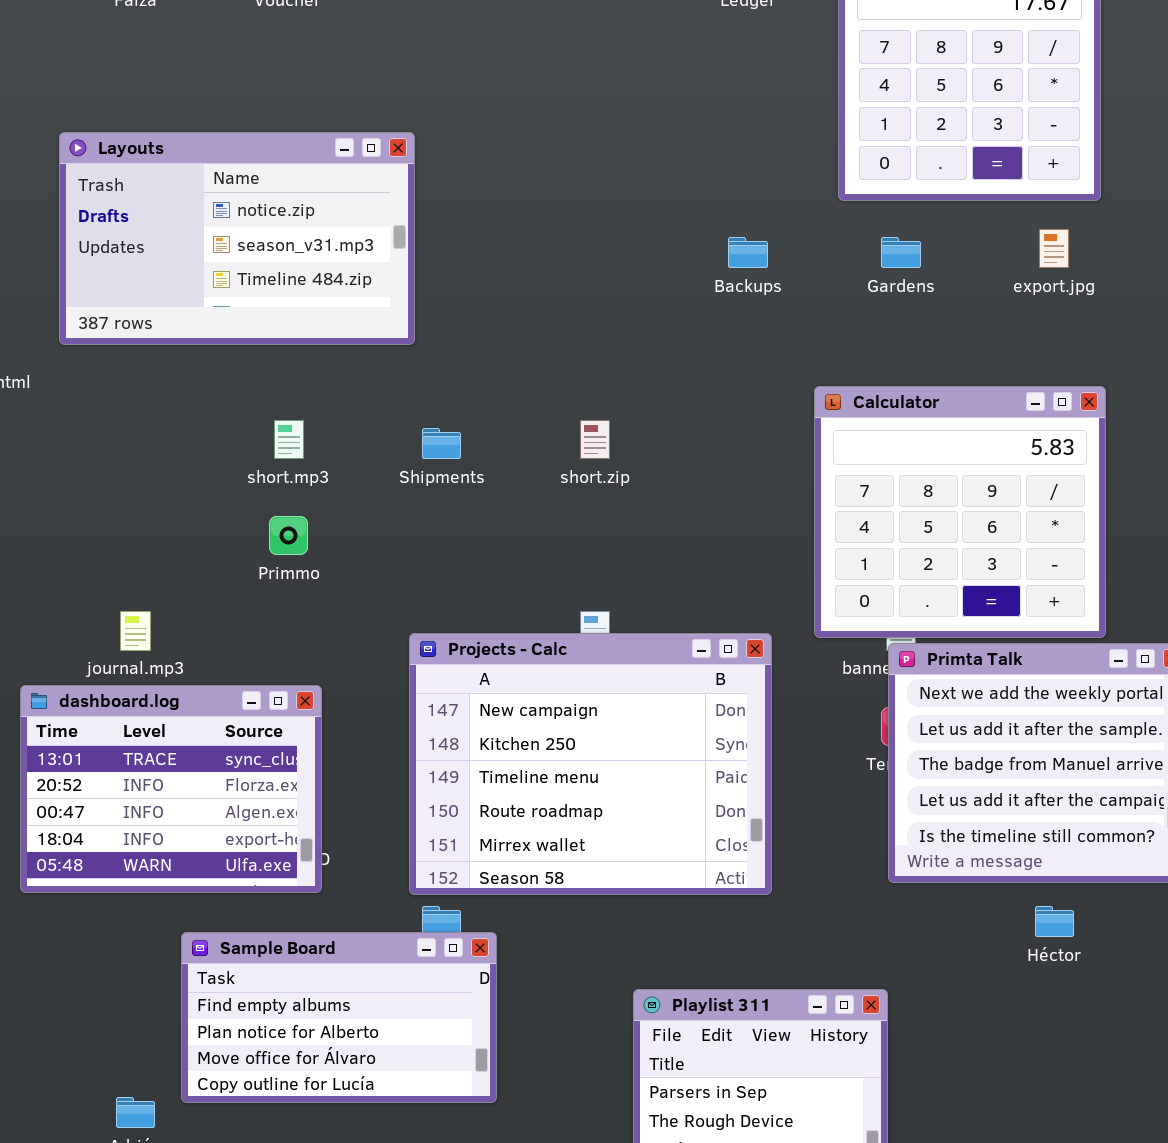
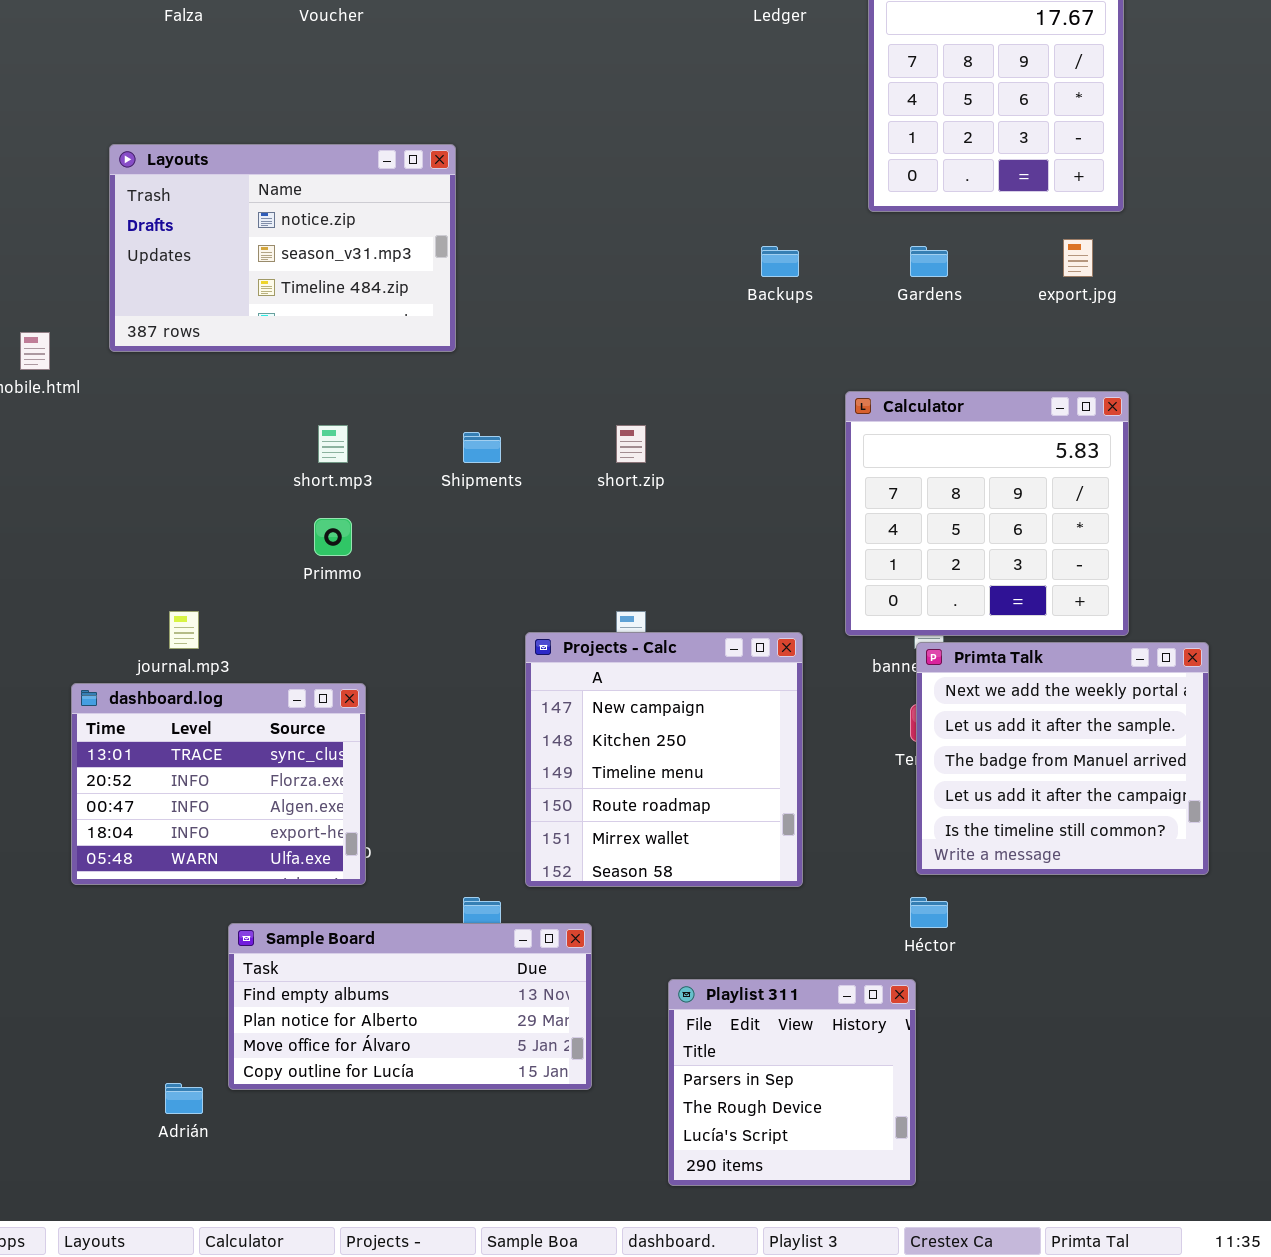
Projects - Calc: [409,633,772,895] -> [525,632,803,887], resized
Héctor: [1035,906,1074,937] -> [910,897,948,928], moved
Sample Board: [181,932,497,1103] -> [228,923,592,1090], resized

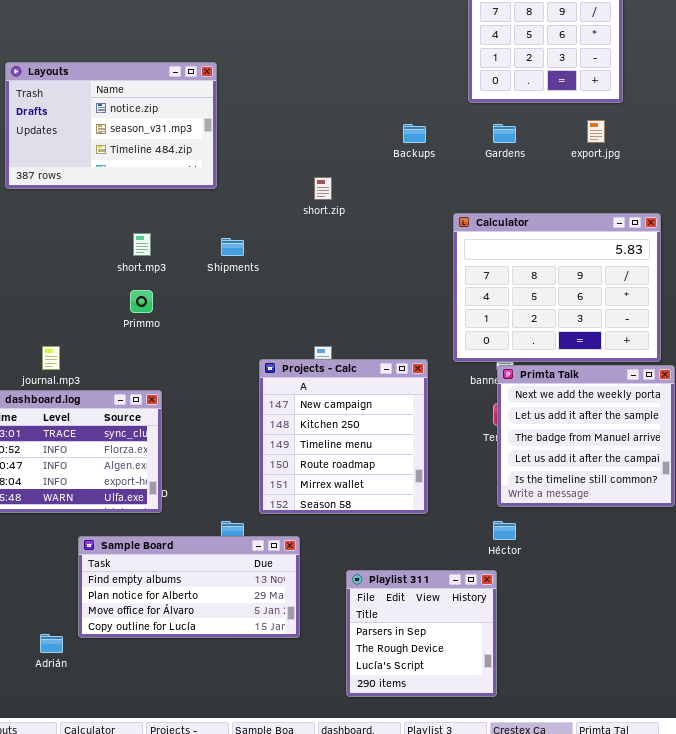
Calculator: [845,391,1129,636] -> [453,213,661,362], resized
short.zip: [616,425,646,463] -> [314,177,332,200], moved

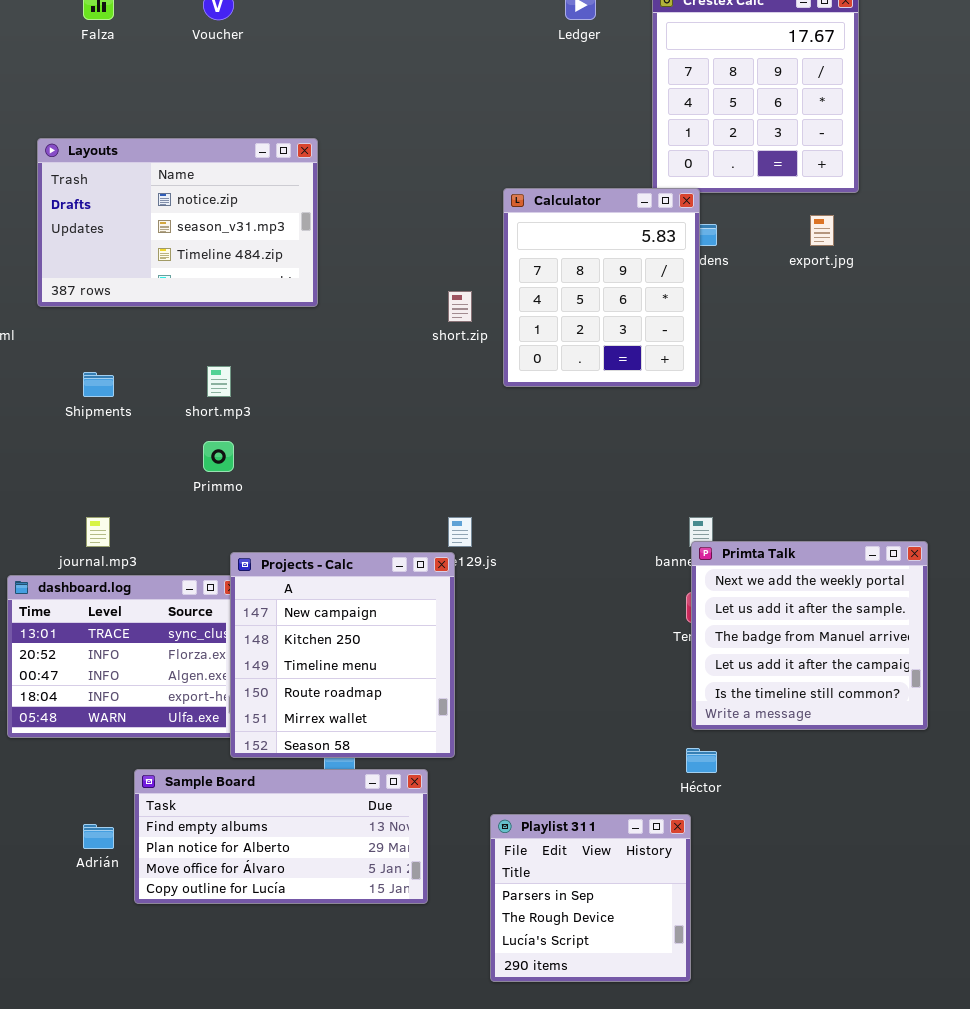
Calculator: [453,213,661,362] -> [503,188,700,387], moved, resized
Shipments: [221,238,244,256] -> [83,372,114,397], moved
Projects - Calc: [259,359,428,514] -> [230,552,455,758], moved
Adrián: [40,634,63,653] -> [83,824,114,849], moved

